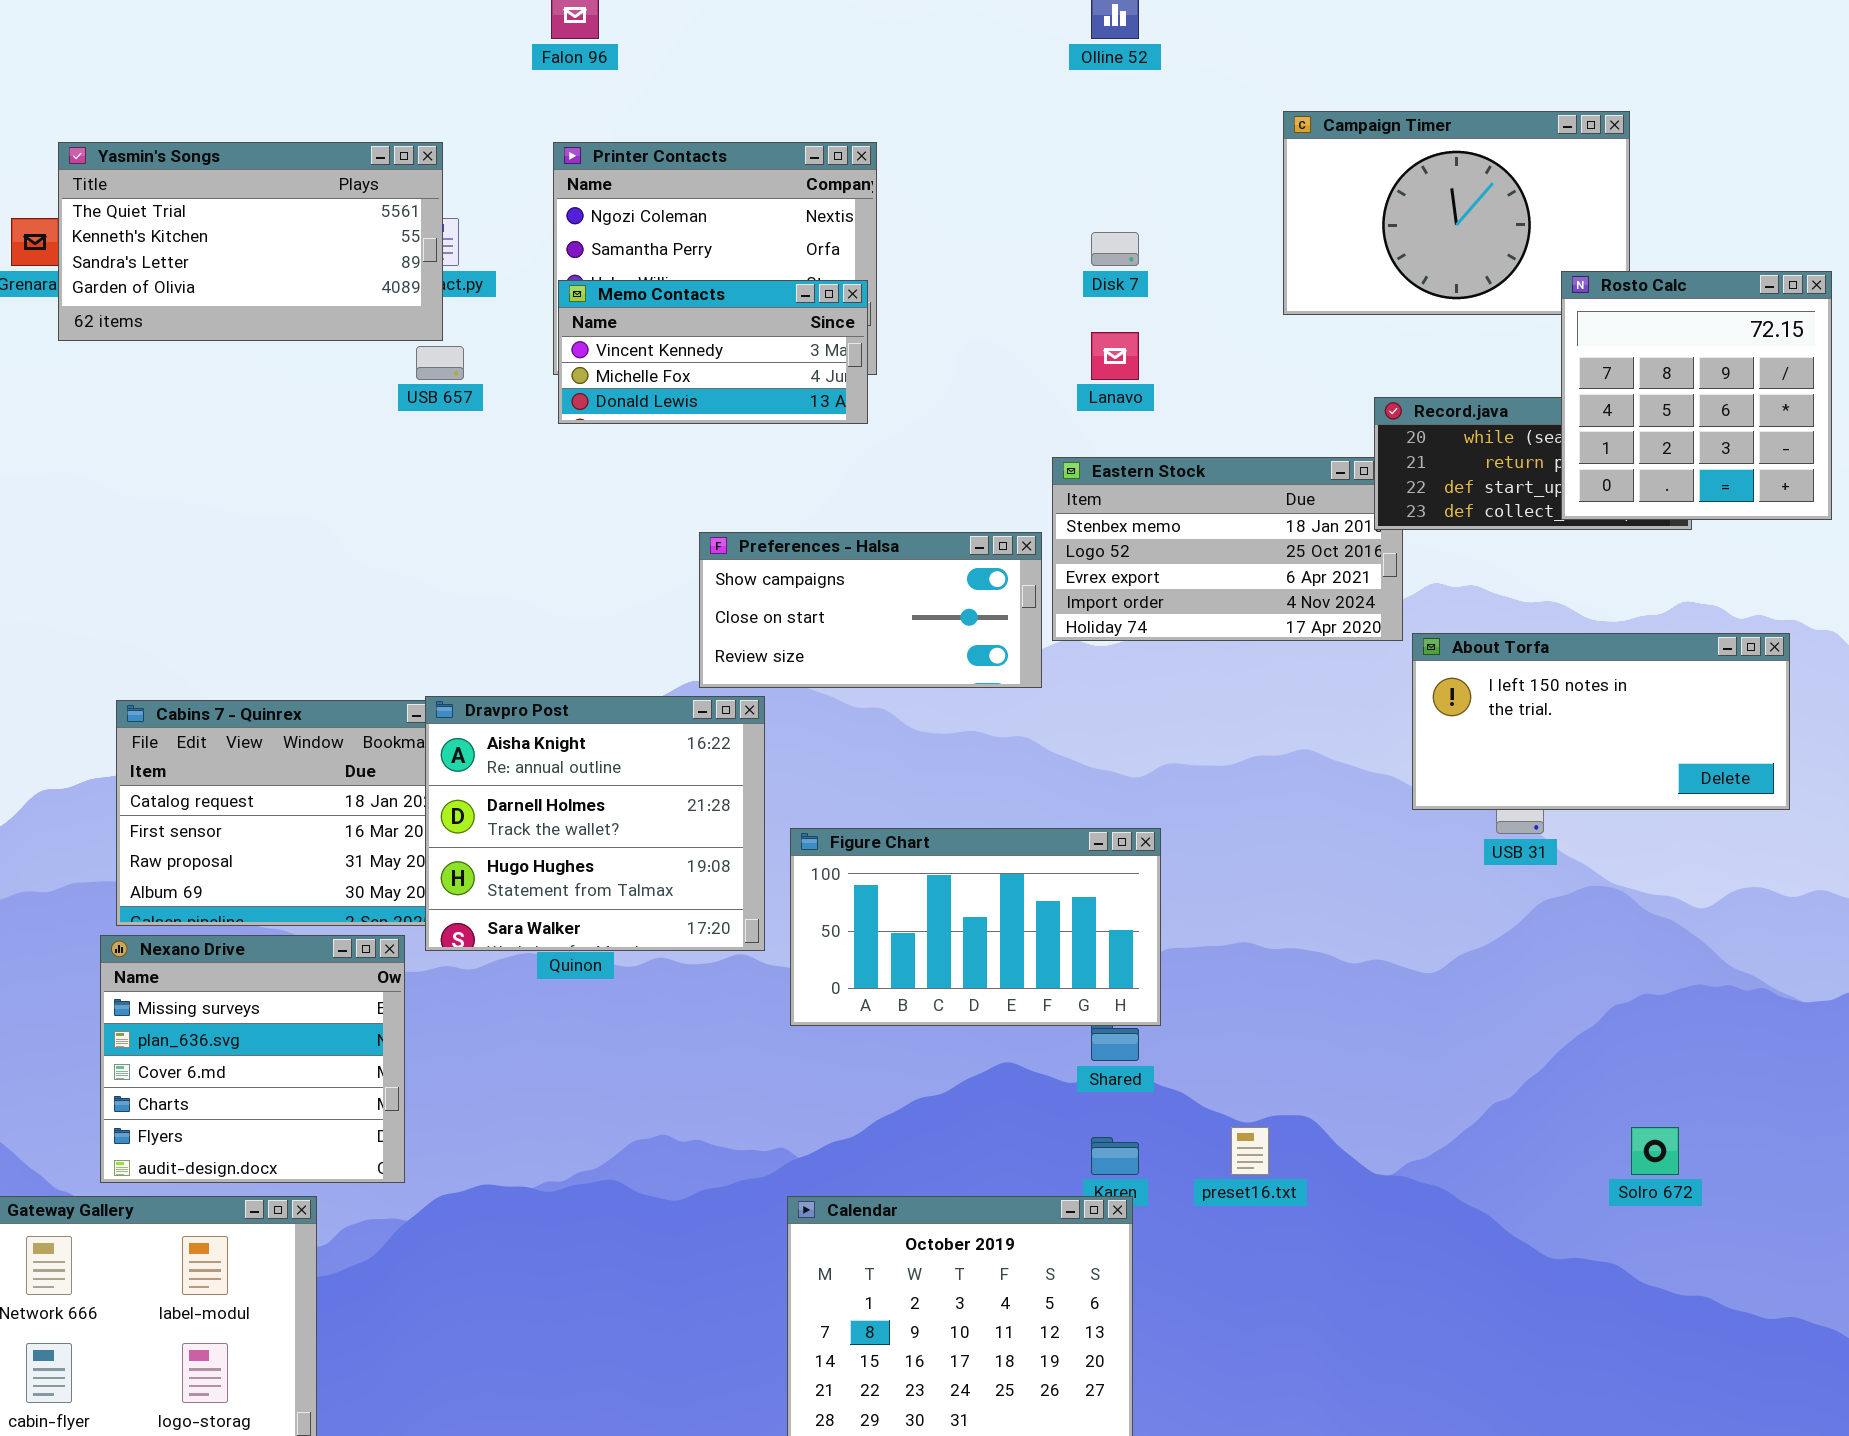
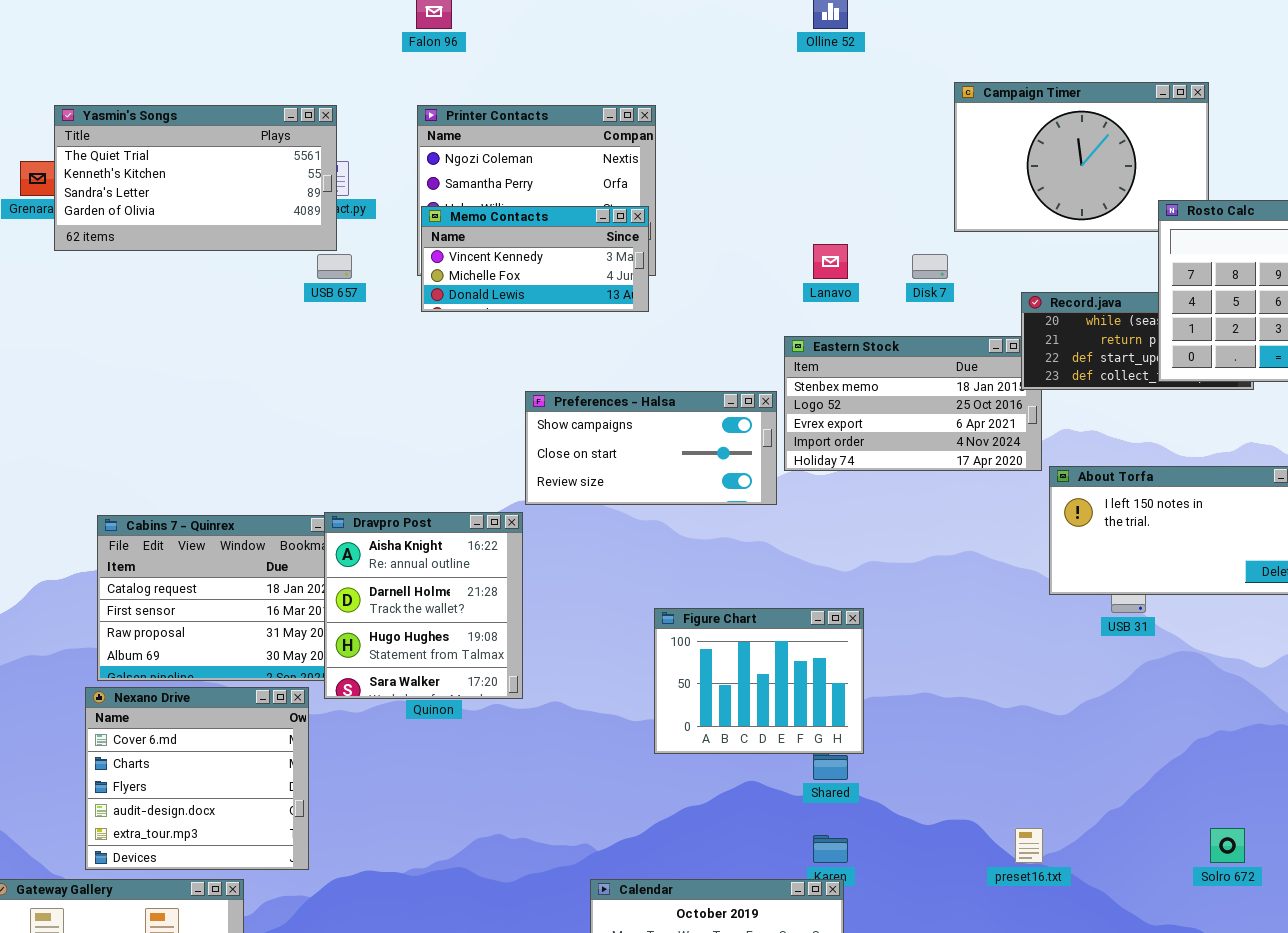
Disk 7: [1091,232,1139,266] -> [912,254,948,279], moved
Dravpro Post: [425,696,765,951] -> [324,512,523,699], resized
Figure Chart: [790,828,1161,1026] -> [654,608,864,754], resized
Nexano Drive: [100,935,405,1183] -> [85,687,309,870], scrolled down 2 rows
preset16.txt: [1231,1127,1269,1175] -> [1015,828,1043,863], moved

